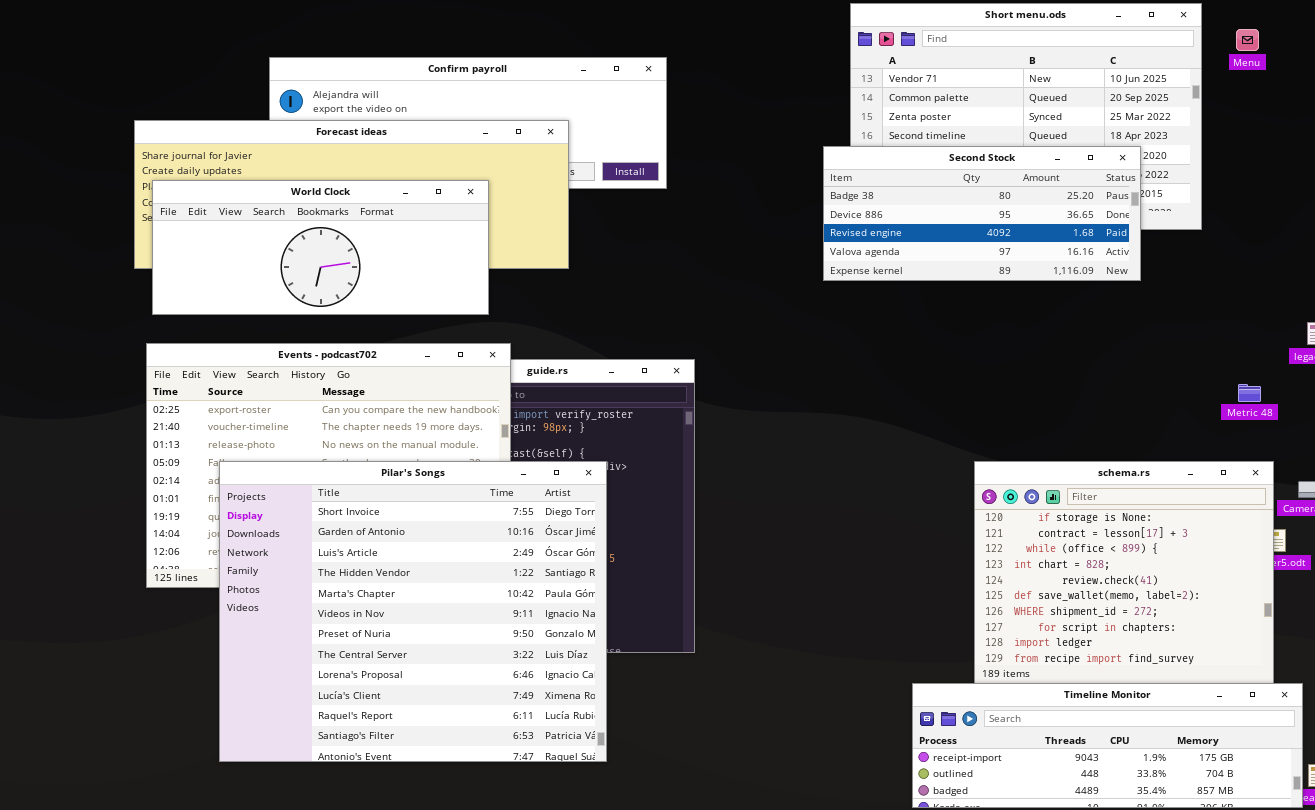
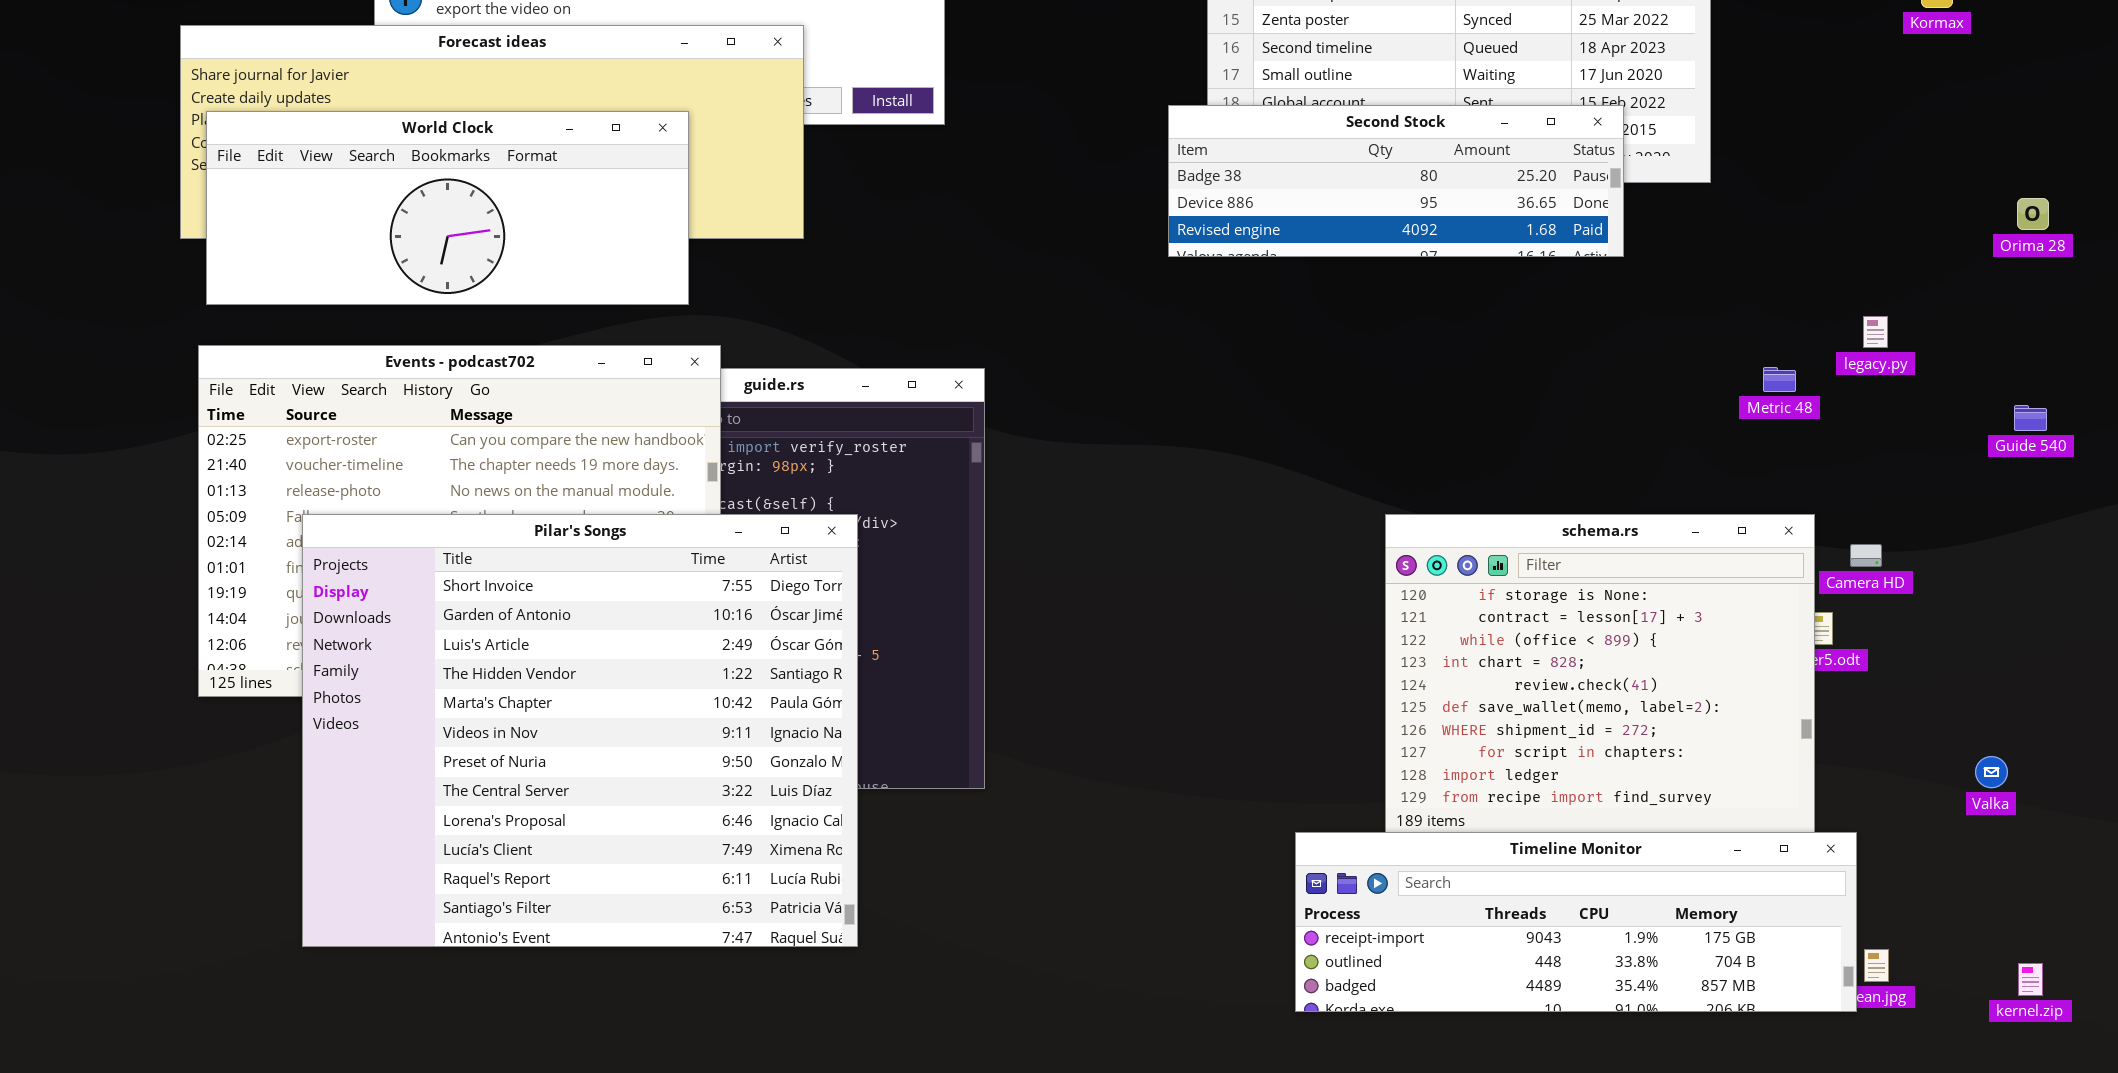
Second Stock: [823,146,1141,281] -> [1168,105,1624,257], resized
Metric 48: [1238,384,1261,402] -> [1763,367,1796,392], moved

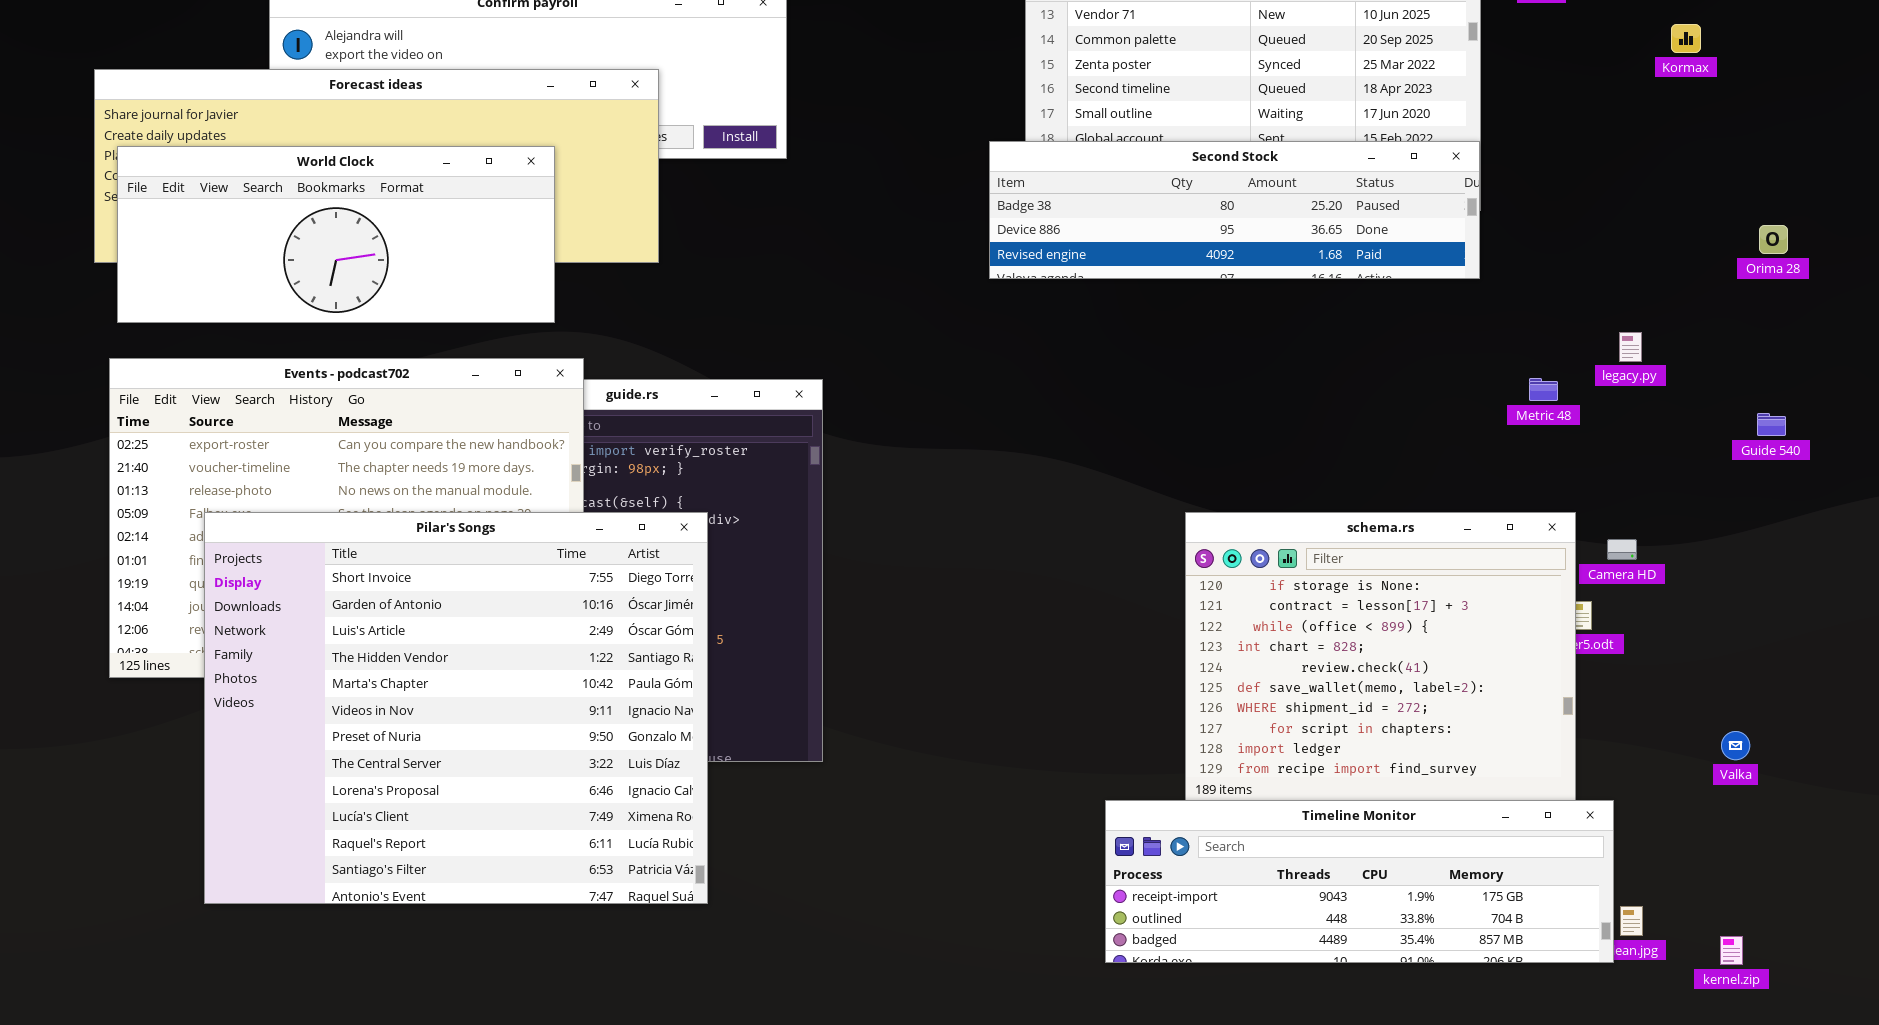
Second Stock: [1168,105,1624,257] -> [989,141,1480,279], resized
kernel.zip: [2018,963,2043,996] -> [1720,936,1743,965], moved

